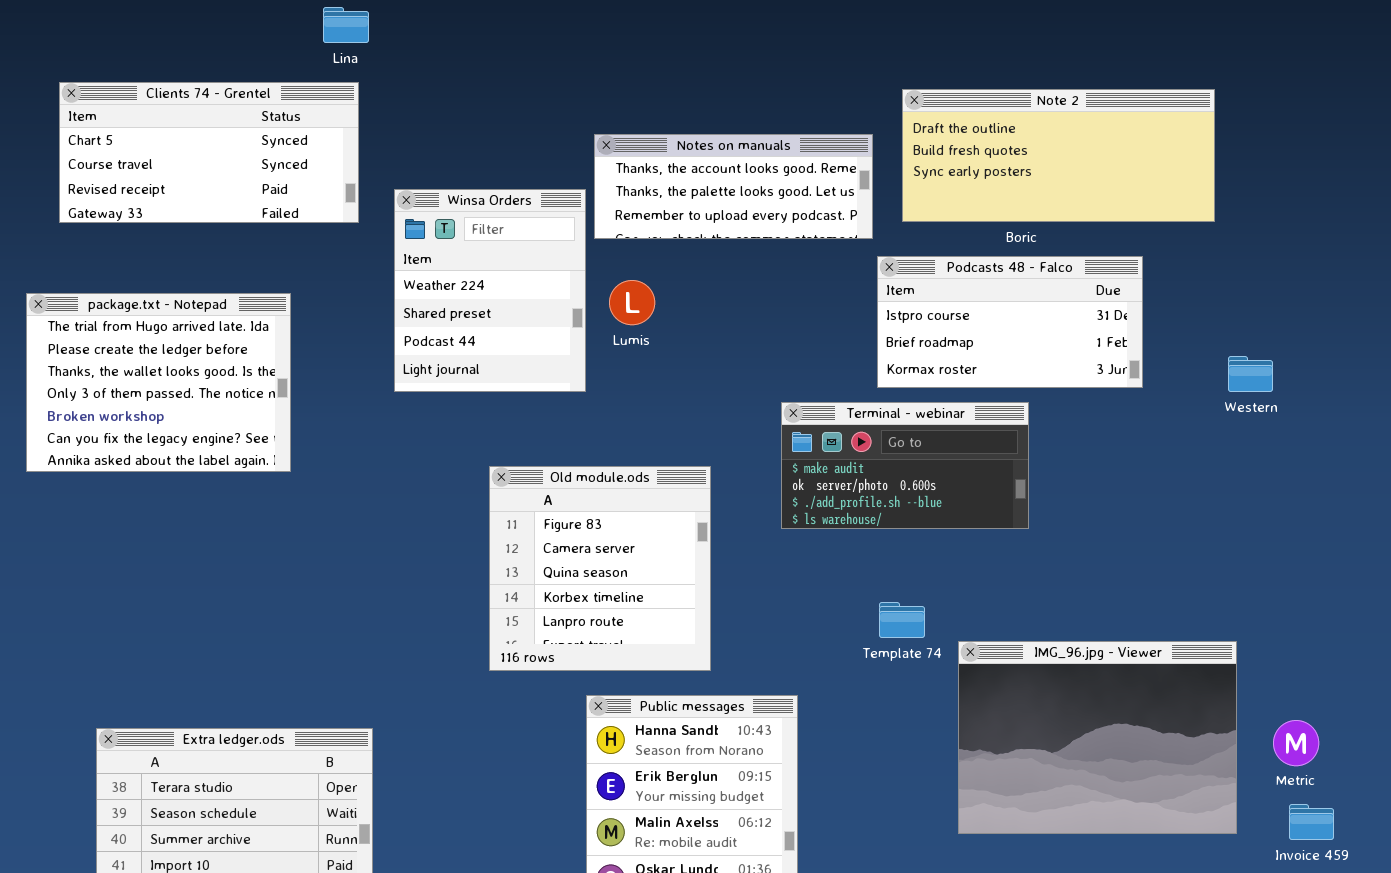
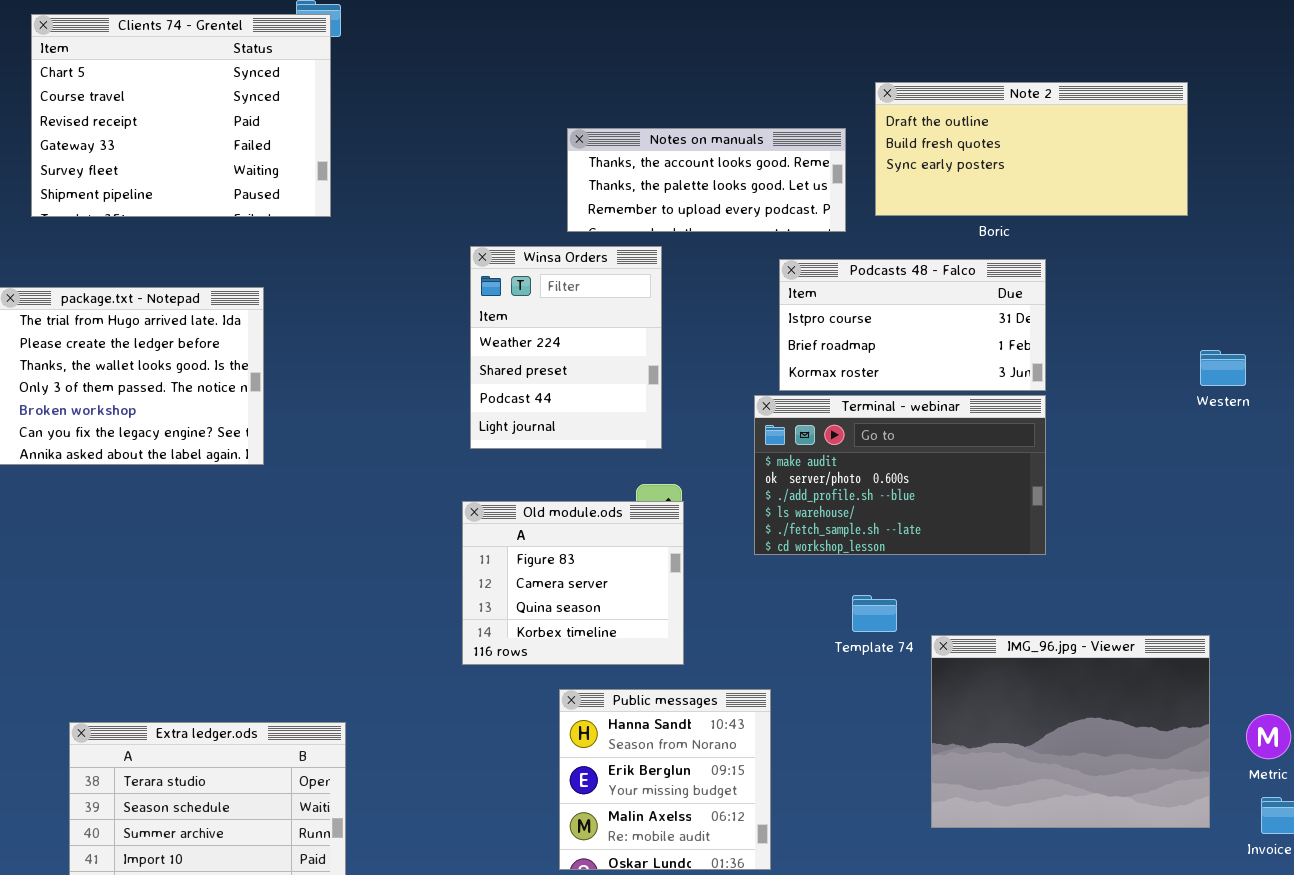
Clients 74 - Grentel: [59,82,359,223] -> [31,14,331,217], resized
Winsa Orders: [394,189,586,392] -> [470,246,662,449], moved
Podcasts 48 - Falco: [877,256,1143,388] -> [779,259,1046,391], moved
Terminal - webinar: [781,402,1029,529] -> [754,395,1046,555], resized
Old module.ods: [489,466,711,671] -> [462,501,684,665], resized

